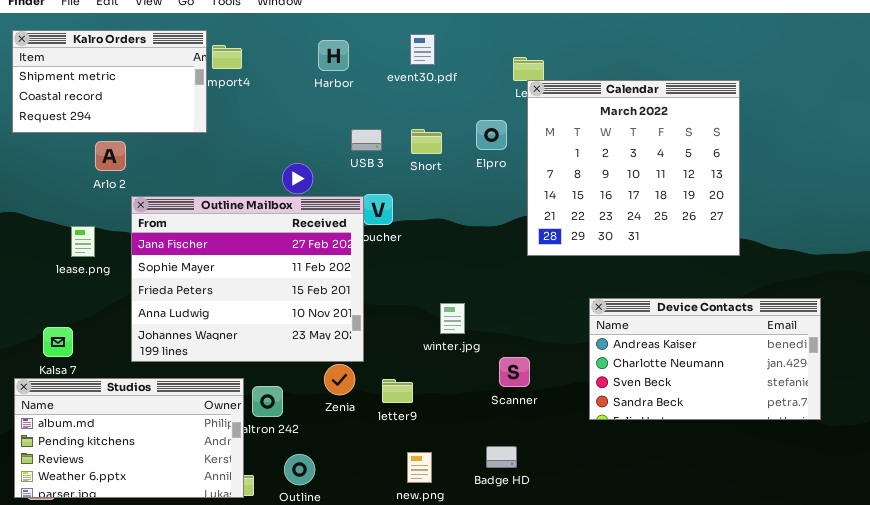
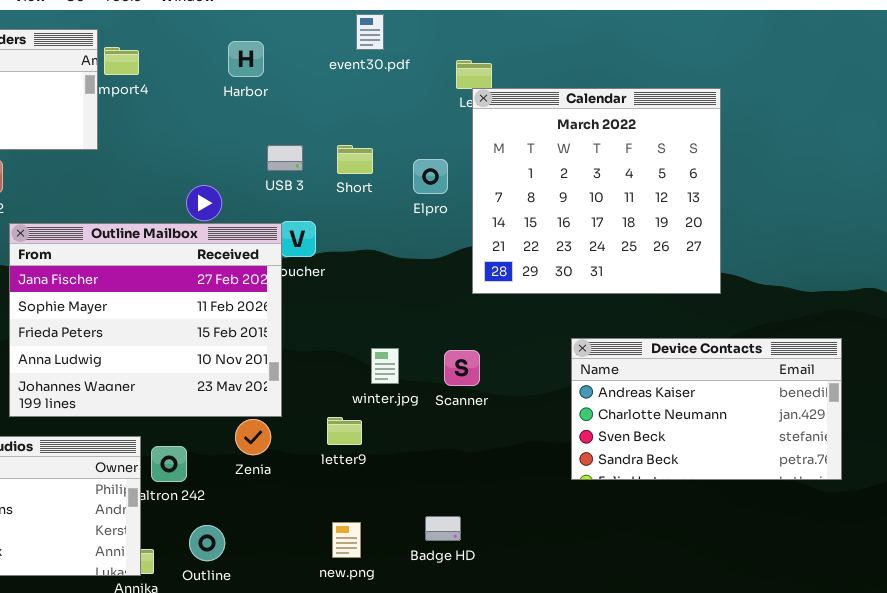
event30.pdf: [410,34,435,65] -> [356,14,384,50], moved
Elpro: [476,120,507,150] -> [413,159,448,194], moved
Device Contacts: [589,298,821,420] -> [571,338,842,480], moved
Scanner: [499,357,530,387] -> [444,350,480,386], moved
letter9: [382,379,413,403] -> [327,417,362,445], moved

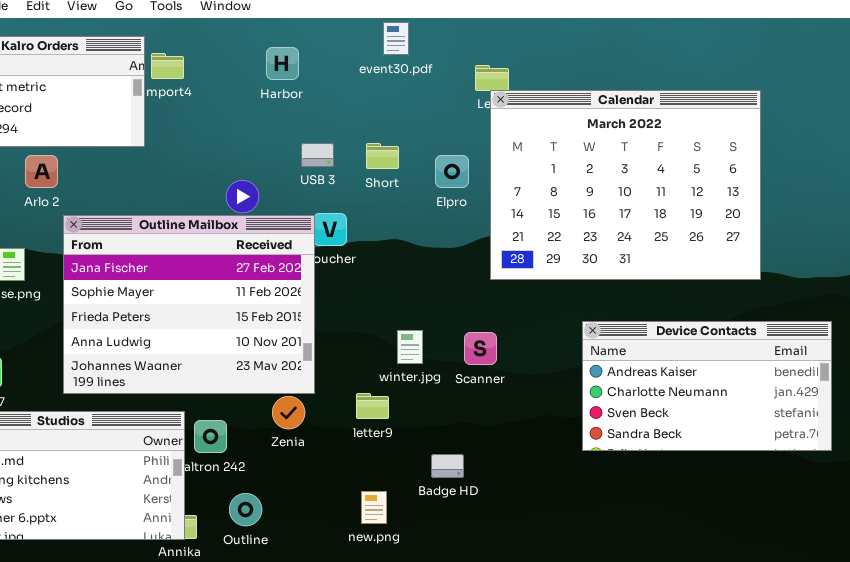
Calendar: [472,88,721,294] -> [490,90,761,280], resized
Badge HD: [425,516,461,541] -> [431,454,464,478], moved

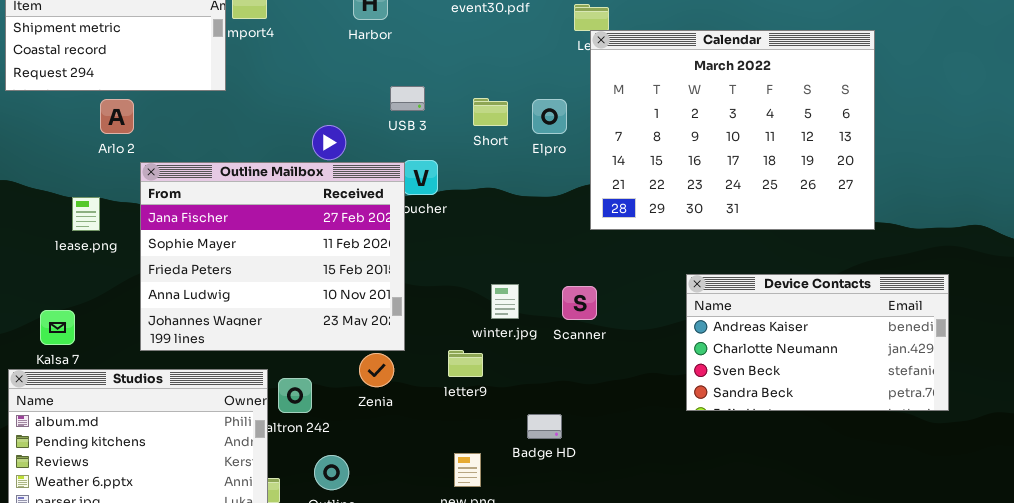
Short: [366,143,399,169] -> [473,98,508,126], moved

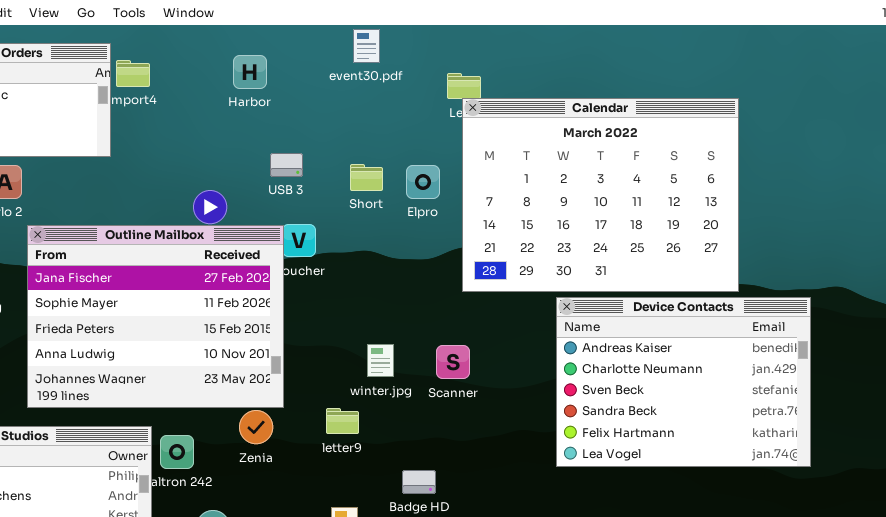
Device Contacts: [686,274,949,411] -> [556,297,811,467], resized

